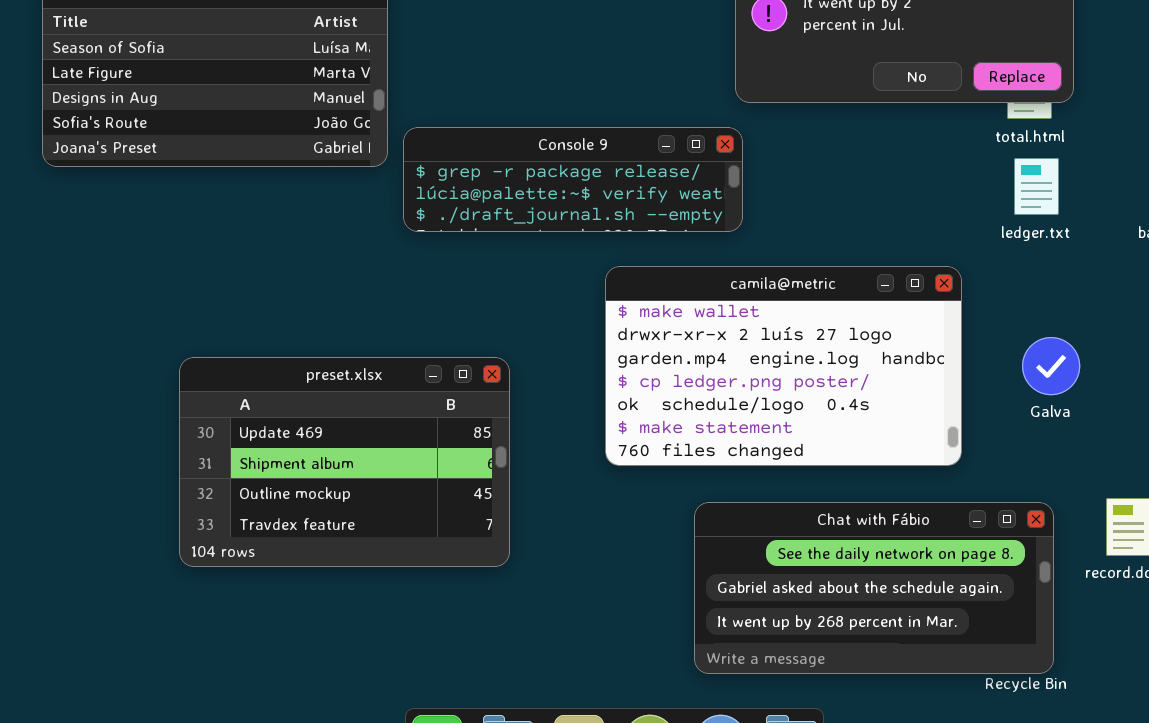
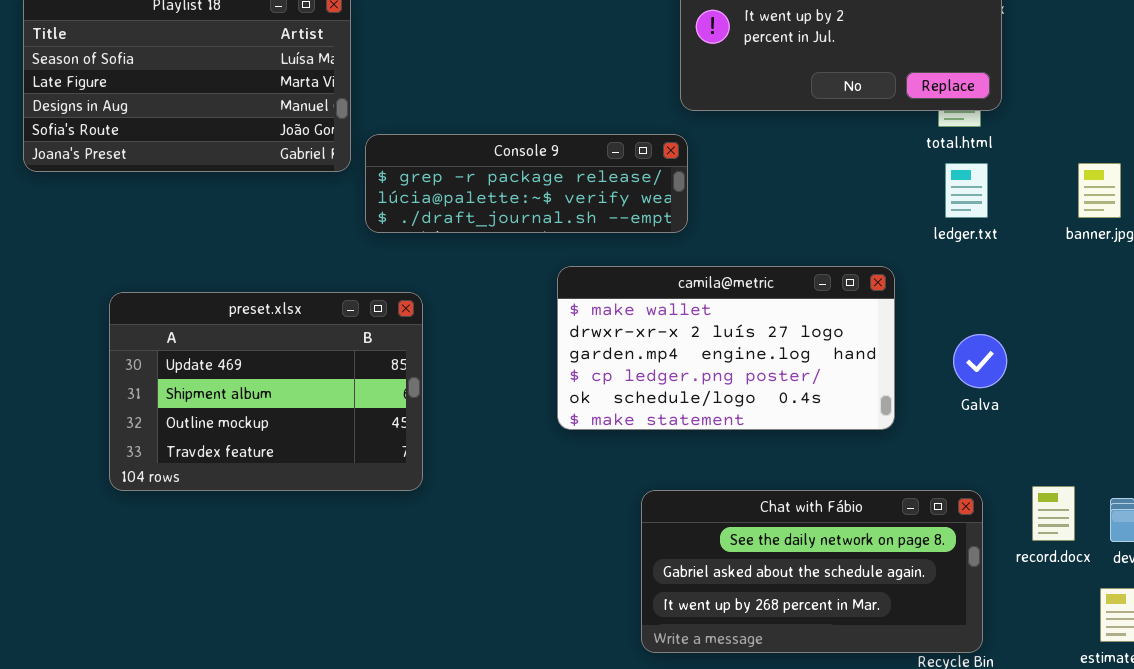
camila@metric: [605,266,962,466] -> [557,266,895,430], resized
preset.xlsx: [179,357,510,567] -> [109,292,423,491], moved

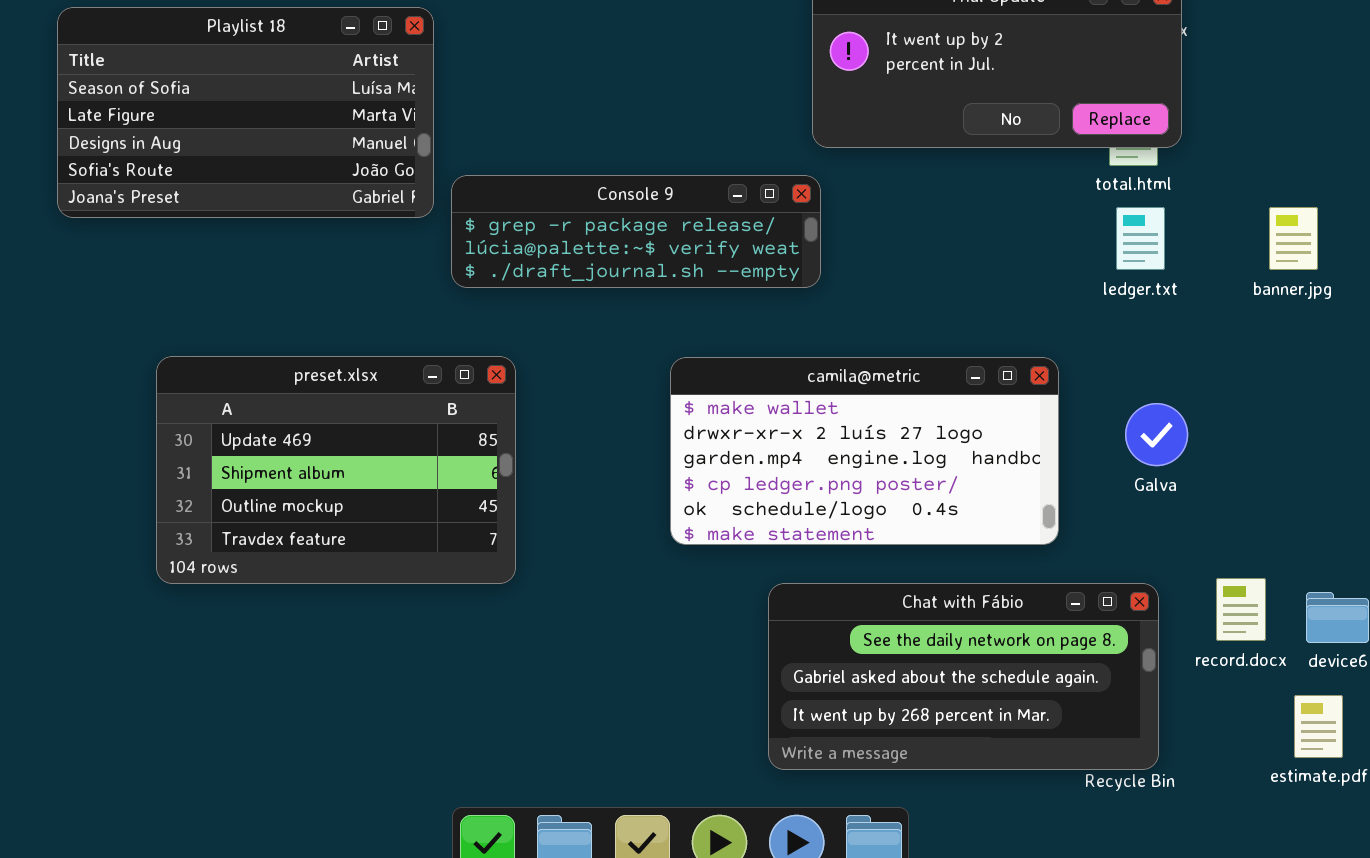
camila@metric: [557,266,895,430] -> [670,357,1059,545], moved

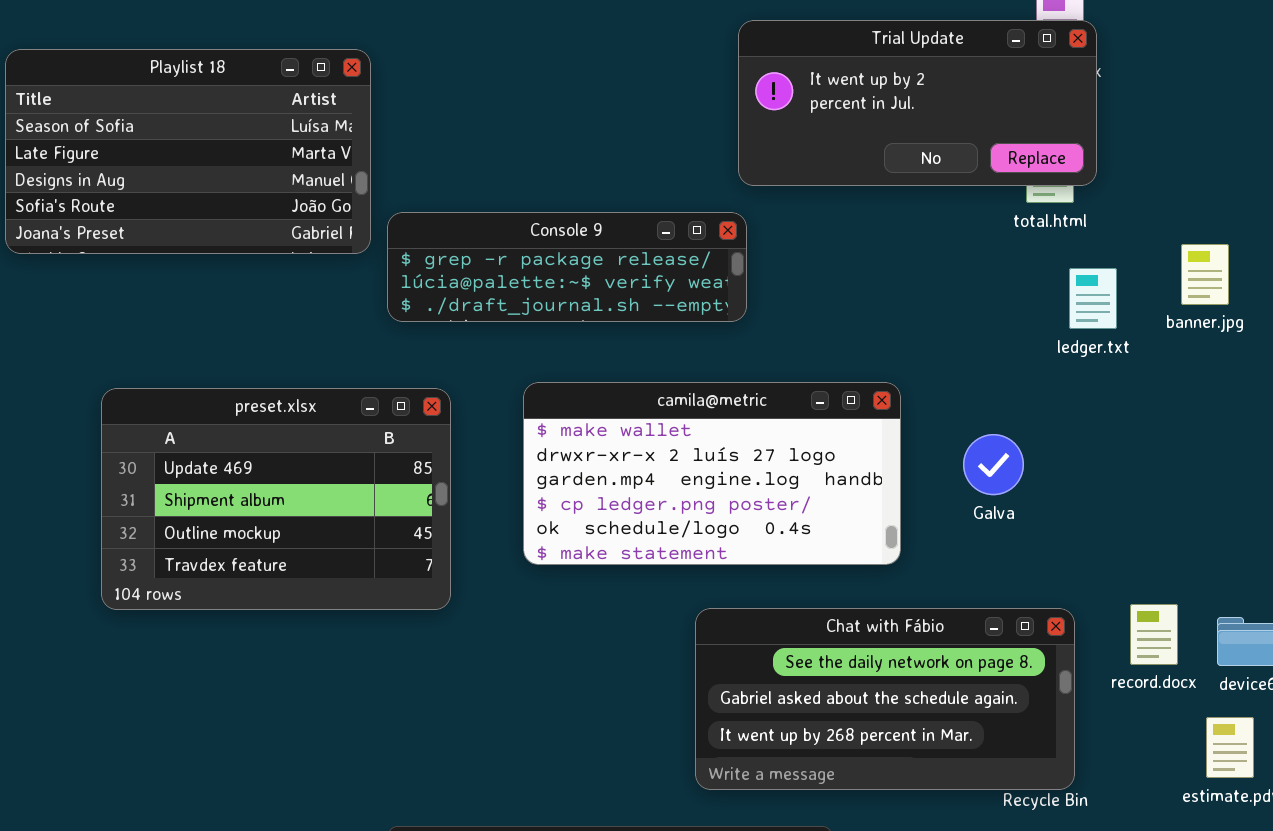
ledger.txt: [1116,207,1165,270] -> [1069,268,1117,329], moved
camila@metric: [670,357,1059,545] -> [523,382,901,565], moved
Galva: [1125,403,1188,466] -> [963,434,1024,495], moved

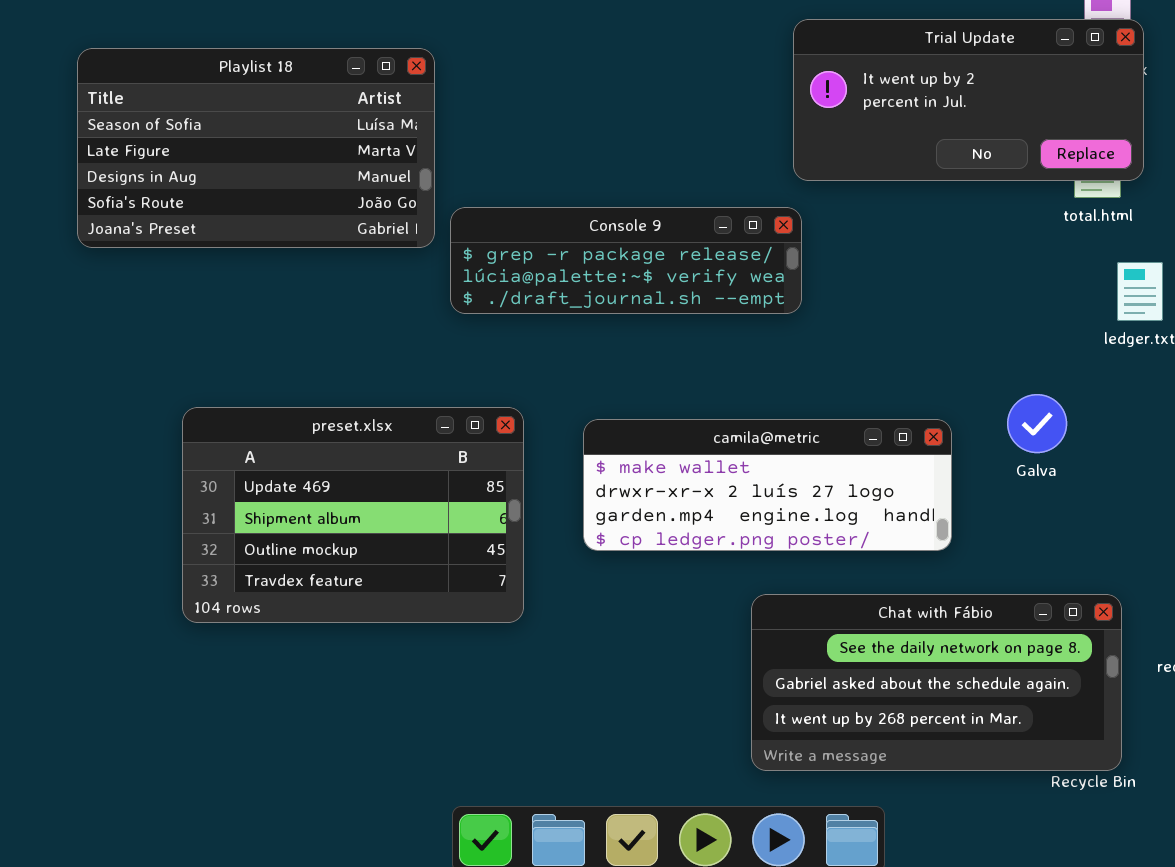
camila@metric: [523,382,901,565] -> [583,419,952,551], resized
preset.xlsx: [101,388,451,610] -> [182,407,524,623], moved
Galva: [963,434,1024,495] -> [1007,394,1067,453], moved

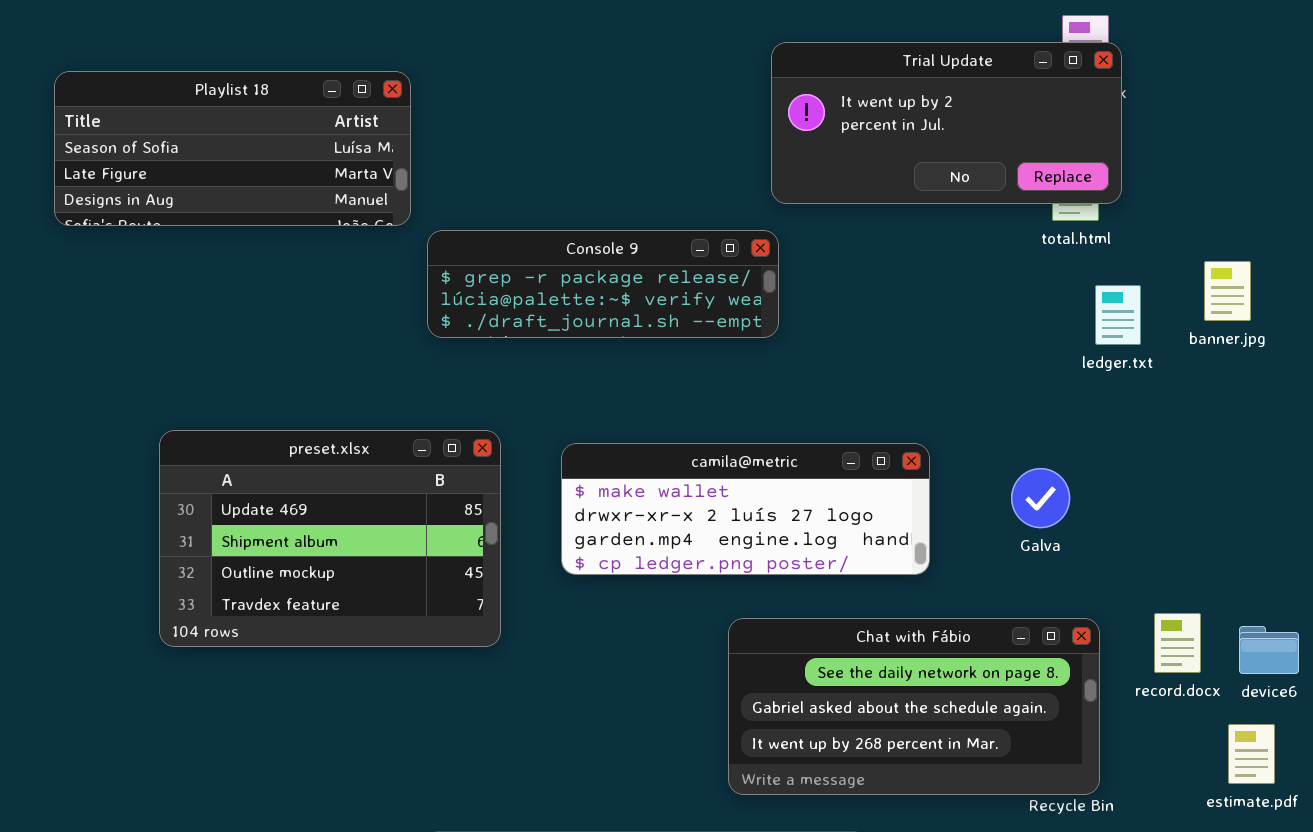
Playlist 18: [77,48,435,248] -> [54,71,411,226], resized
Galva: [1007,394,1067,453] -> [1011,468,1070,528], moved

